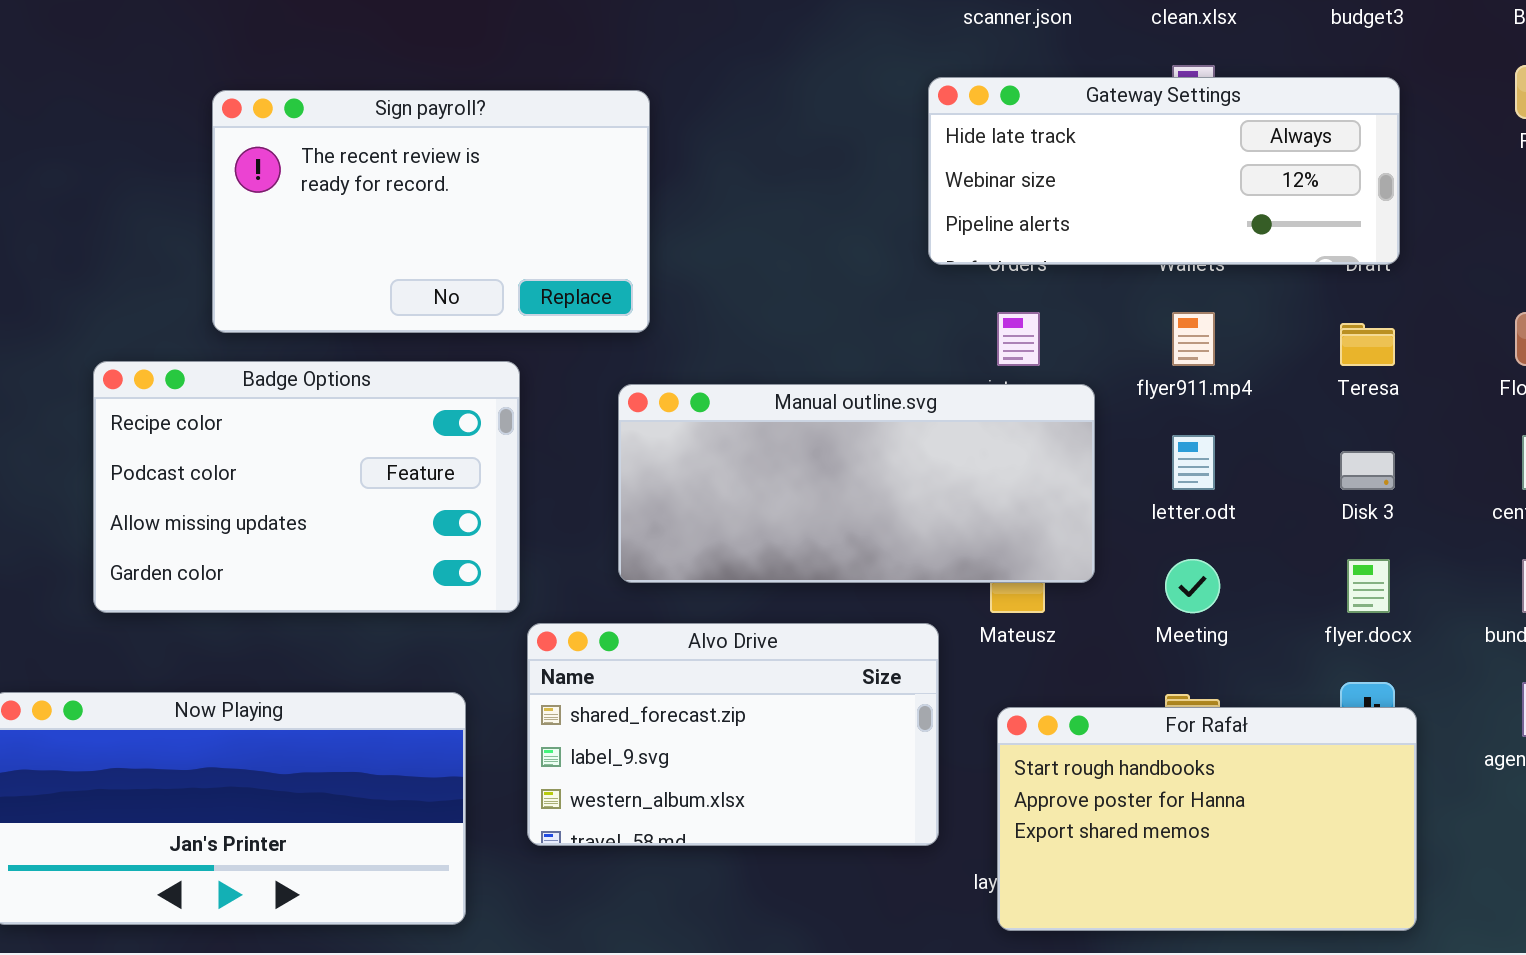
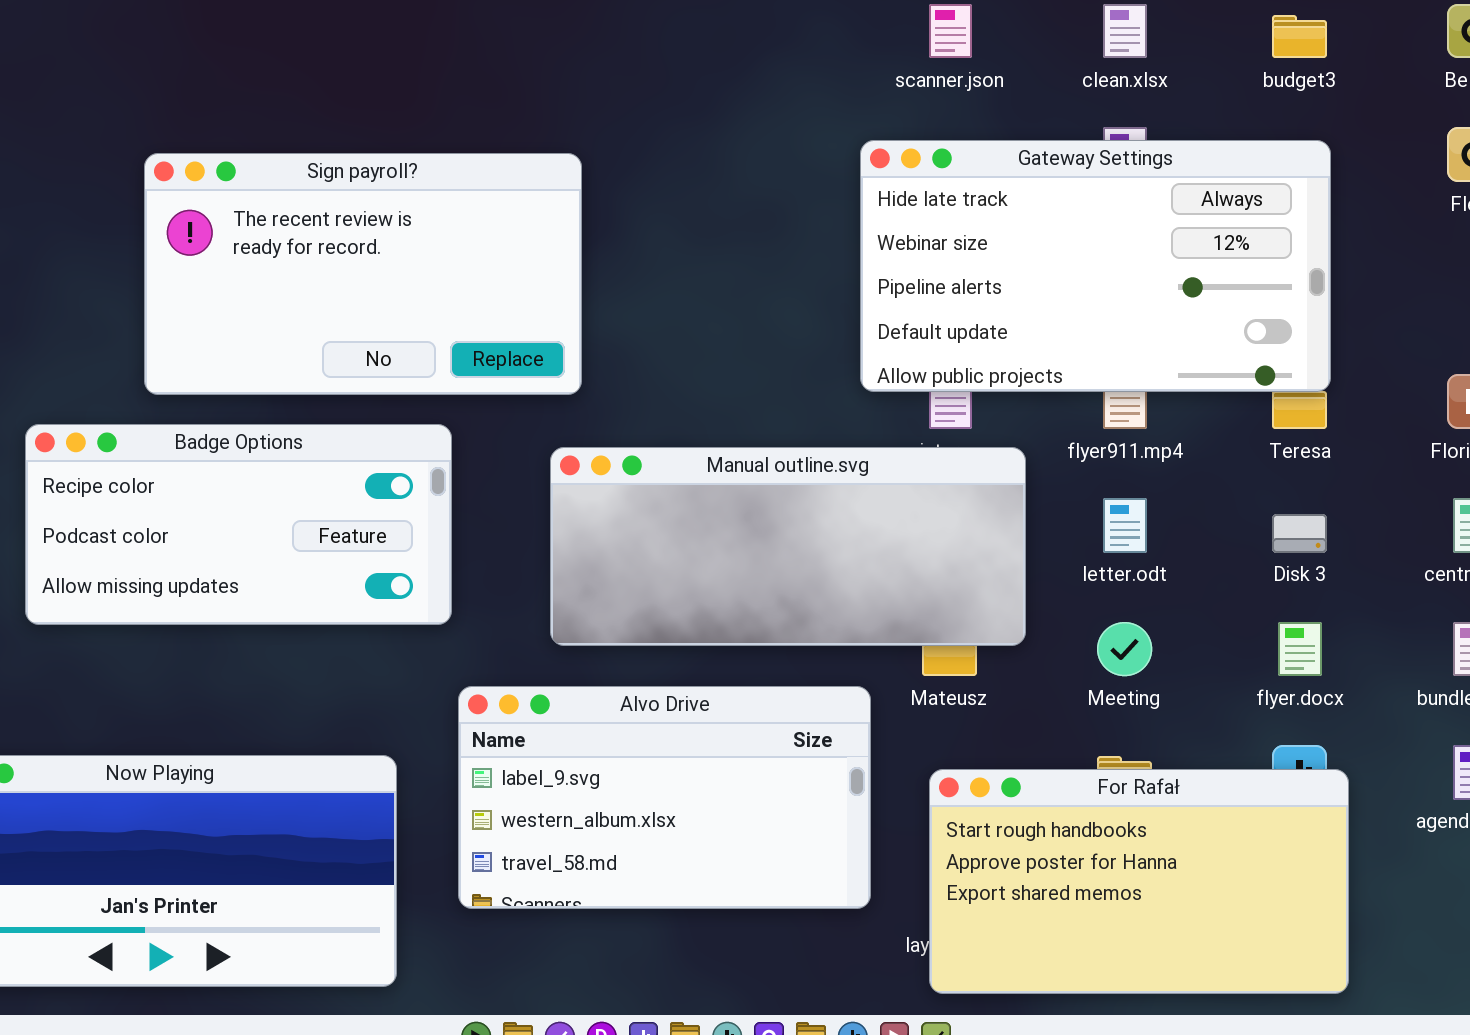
Gateway Settings: [928,77,1400,265] -> [860,140,1331,392], resized
Badge Options: [93,361,520,613] -> [25,424,452,625], resized
Alvo Drive: [527,623,939,846] -> [458,686,871,909], scrolled down 1 row

